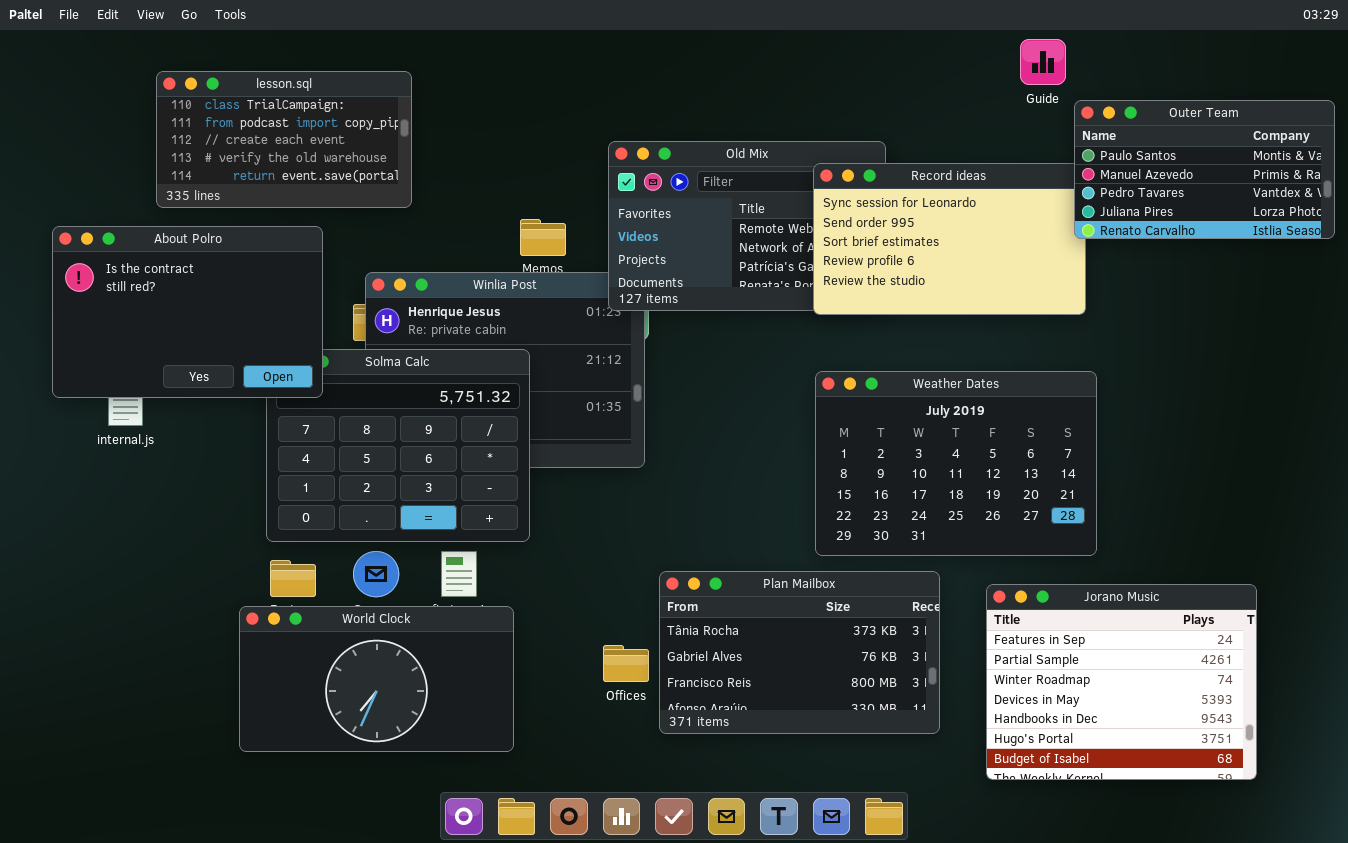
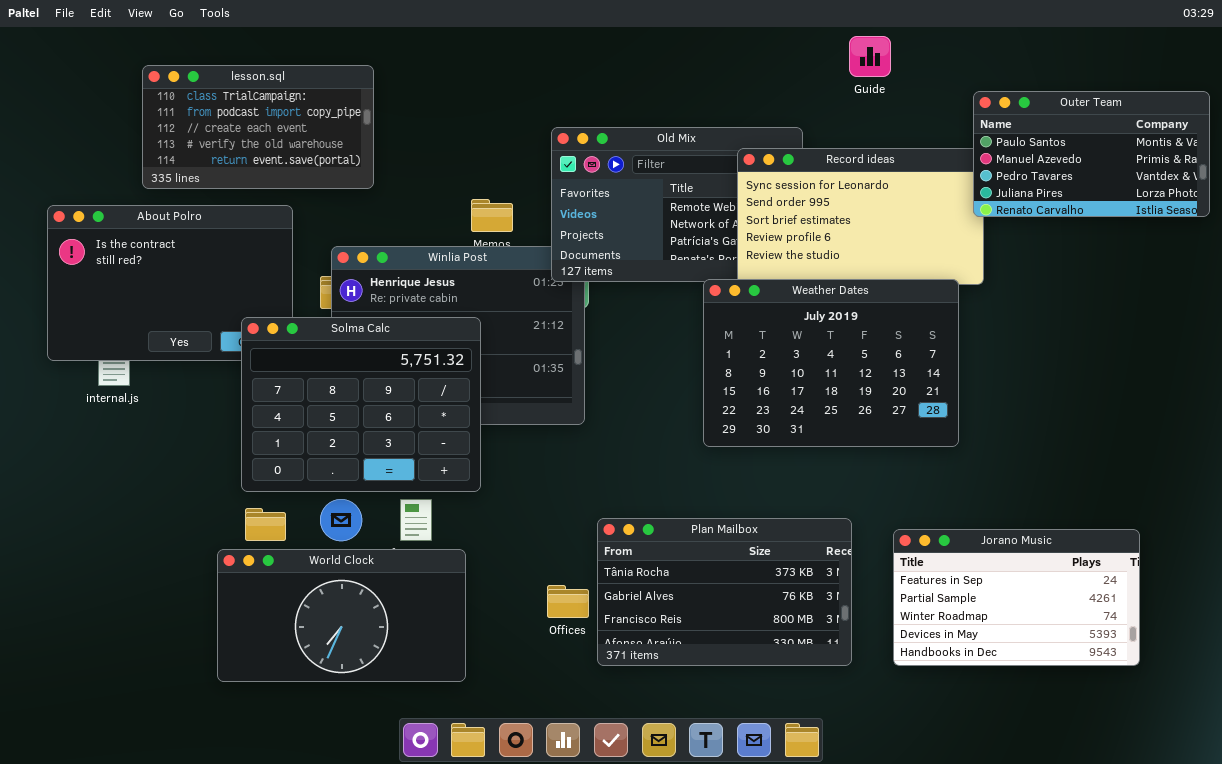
Guide: [1020,39,1066,85] -> [849,36,891,77], moved
Solma Calc: [266,349,530,542] -> [241,317,481,492], raised
Weather Dates: [815,371,1097,556] -> [703,279,959,447], moved
Jorano Music: [986,584,1257,780] -> [893,529,1140,666], resized

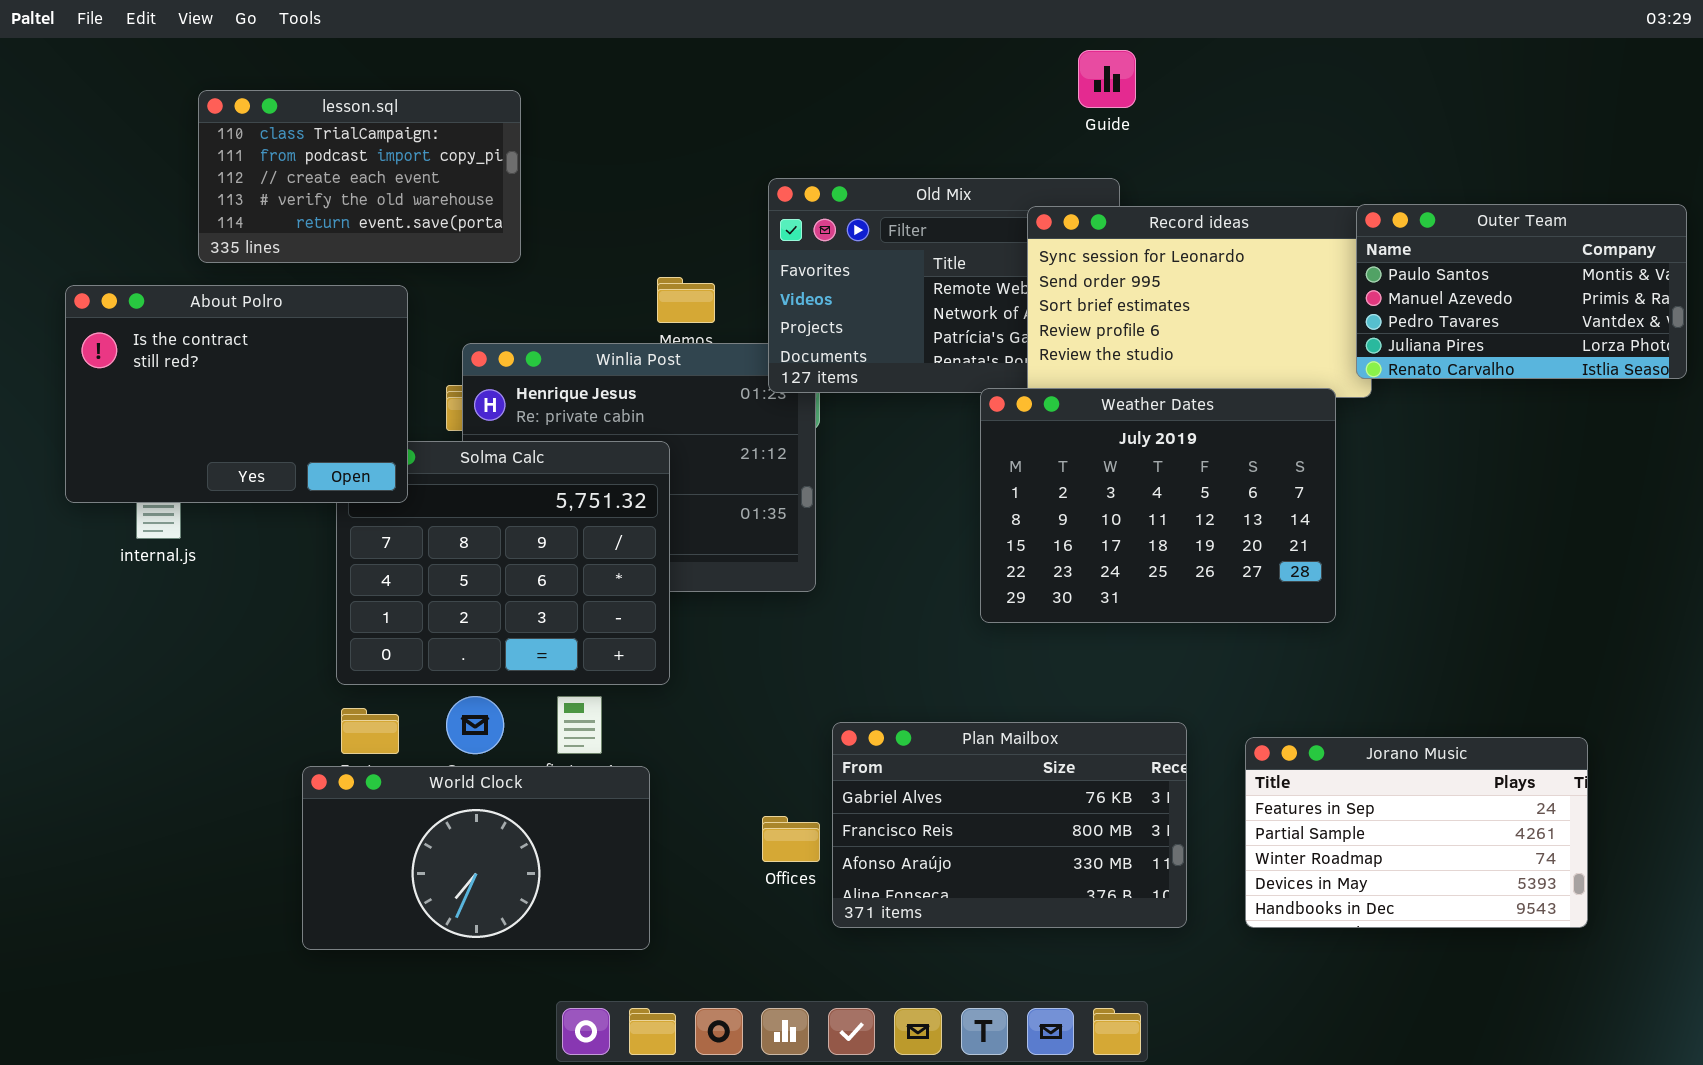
Guide: [849,36,891,77] -> [1078,50,1136,108], moved
Outer Team: [973,91,1210,217] -> [1356,204,1687,379], moved
About Polro: [47,205,293,361] -> [65,285,408,503], raised
Plan Mailbox: [597,518,852,666] -> [832,722,1187,928], scrolled down 1 row

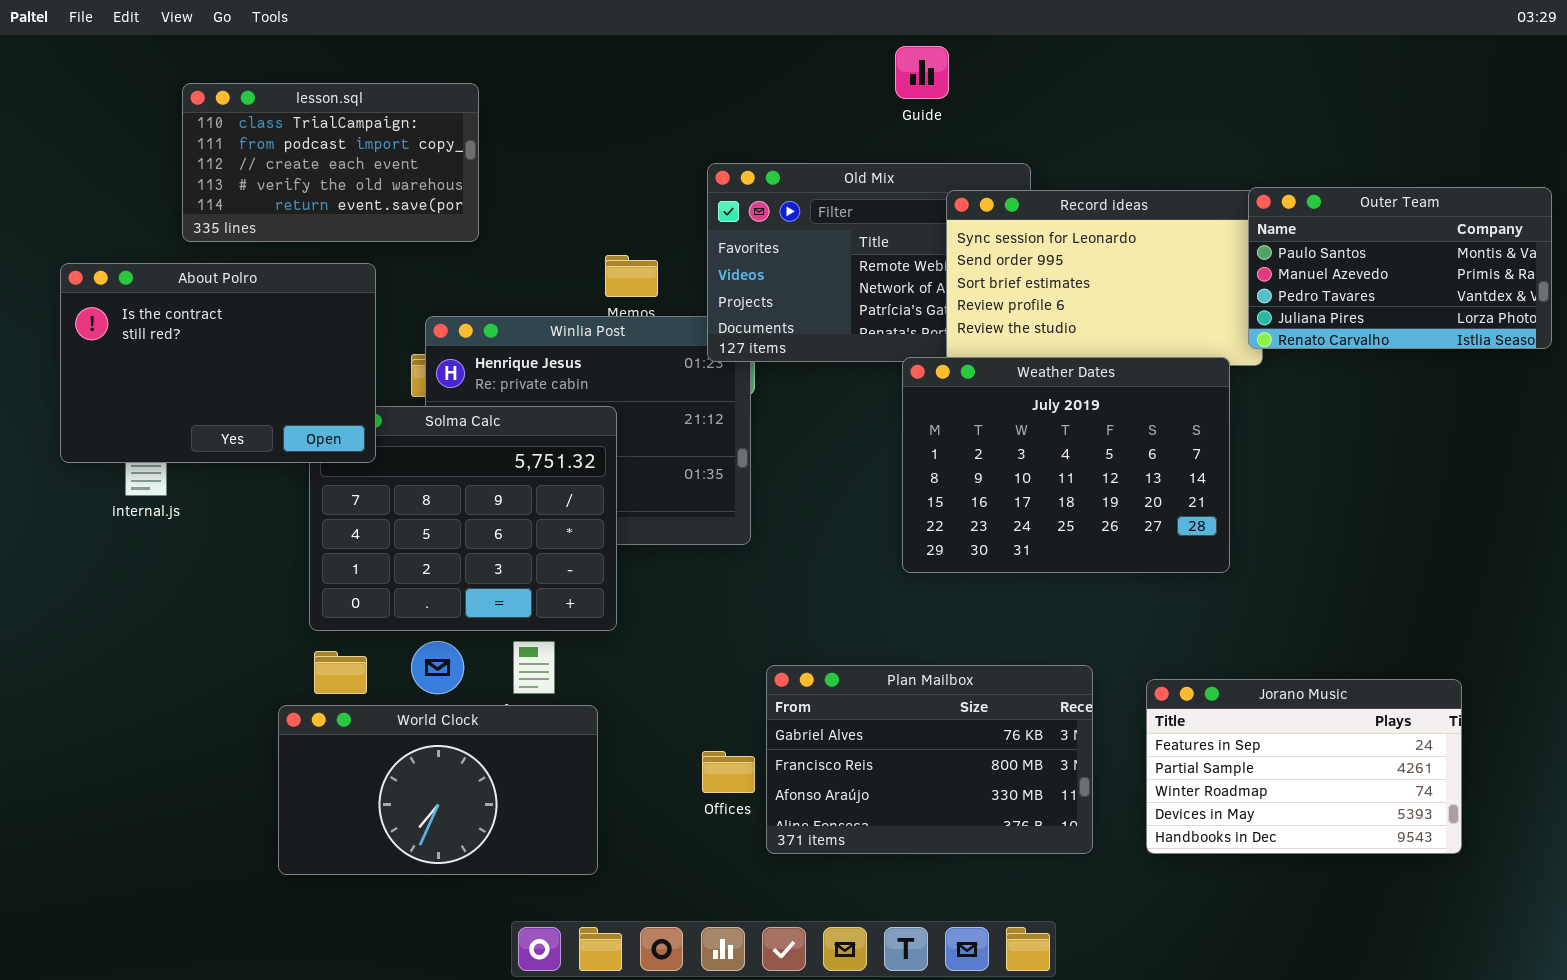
Guide: [1078,50,1136,108] -> [895,46,949,99], moved

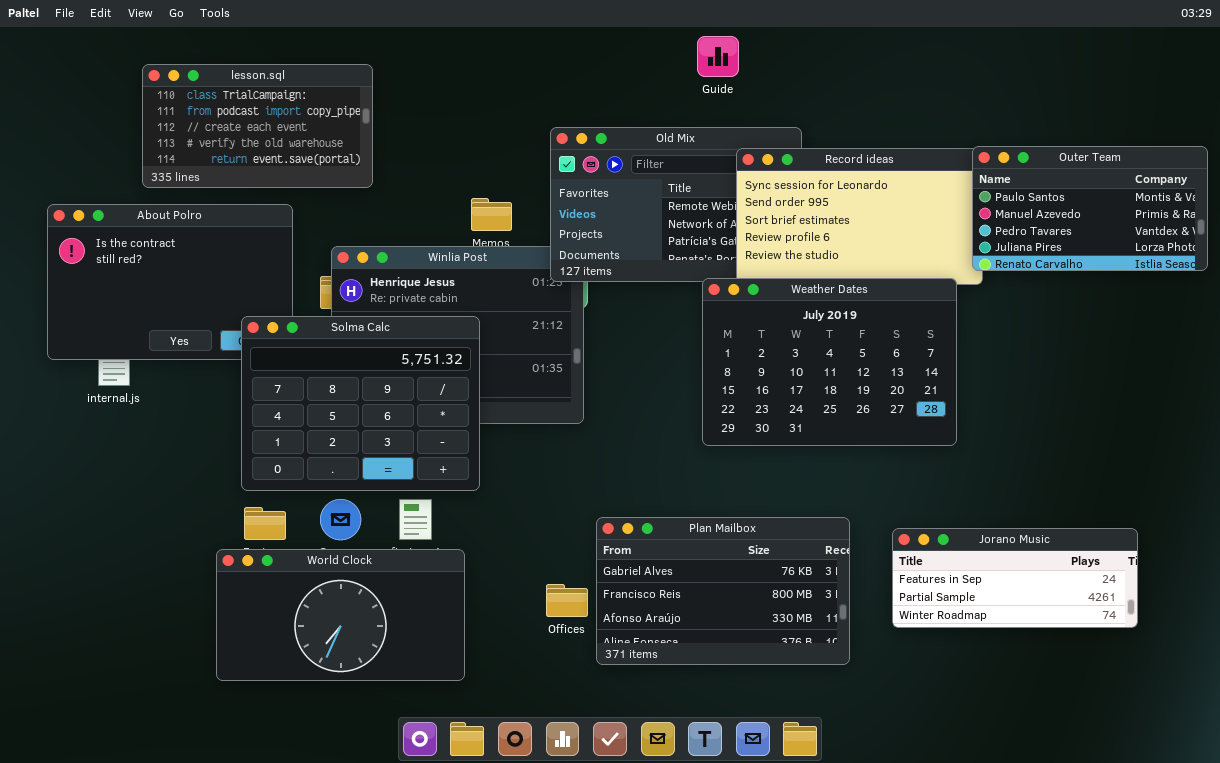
Solma Calc: [309,406,617,631] -> [241,316,480,491], raised
Jorano Music: [1146,679,1462,854] -> [892,528,1138,628], resized

